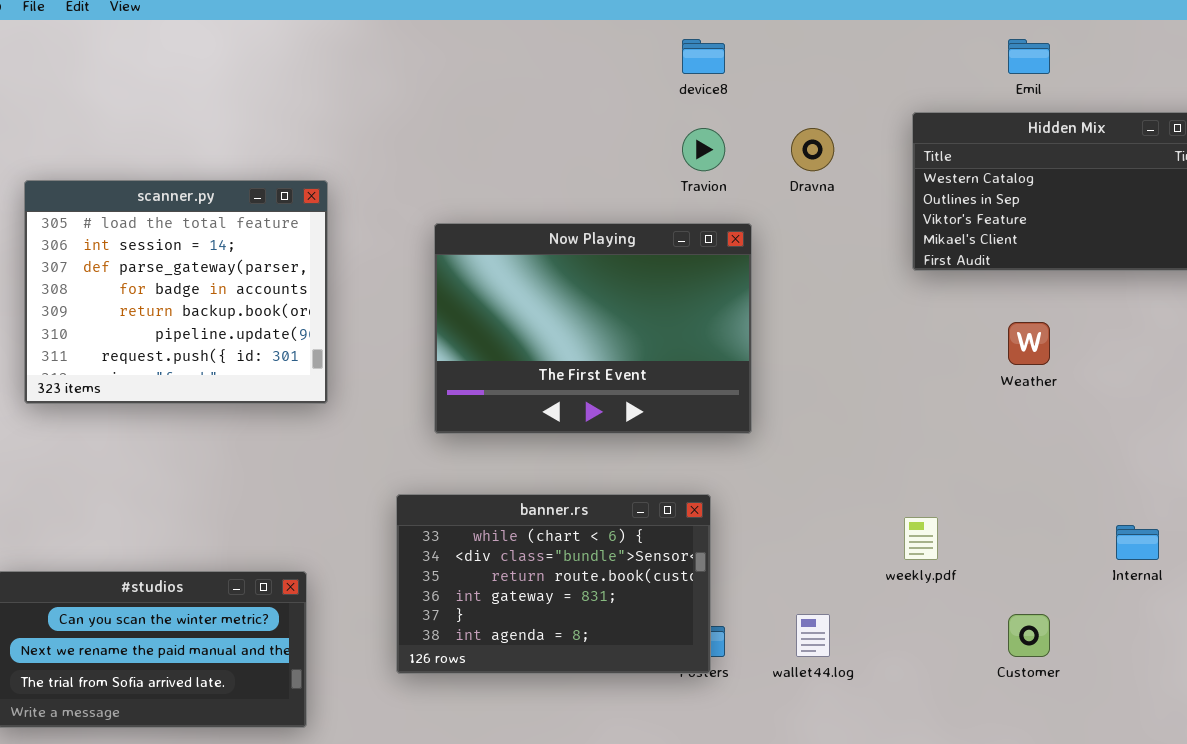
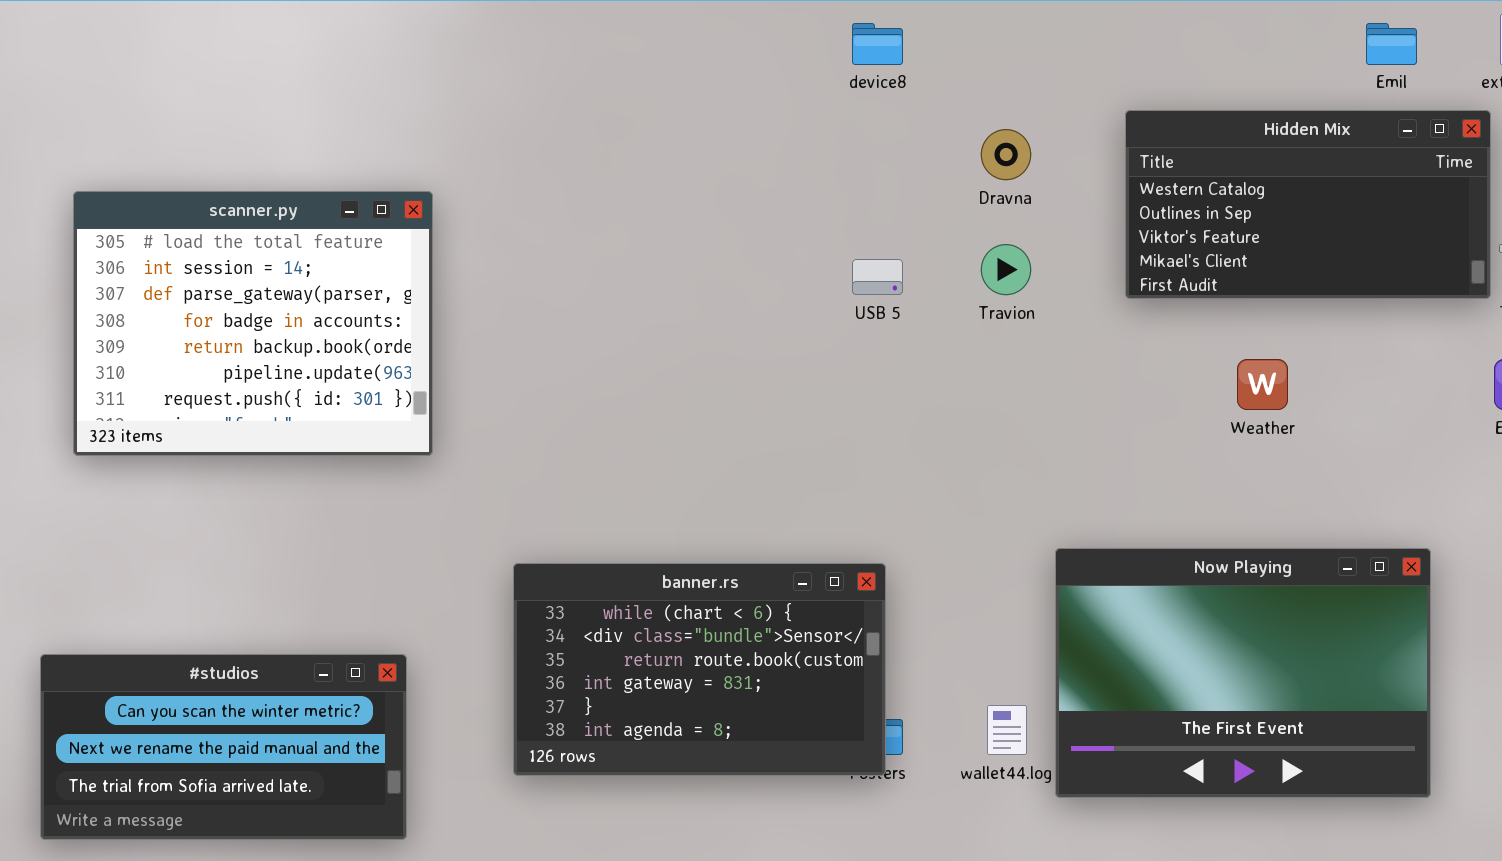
Emil: [1008,39,1050,74] -> [1366,23,1417,65], moved
Travion: [682,128,725,171] -> [981,244,1031,295], moved
Now Playing: [434,223,752,434] -> [1055,548,1431,798], moved

